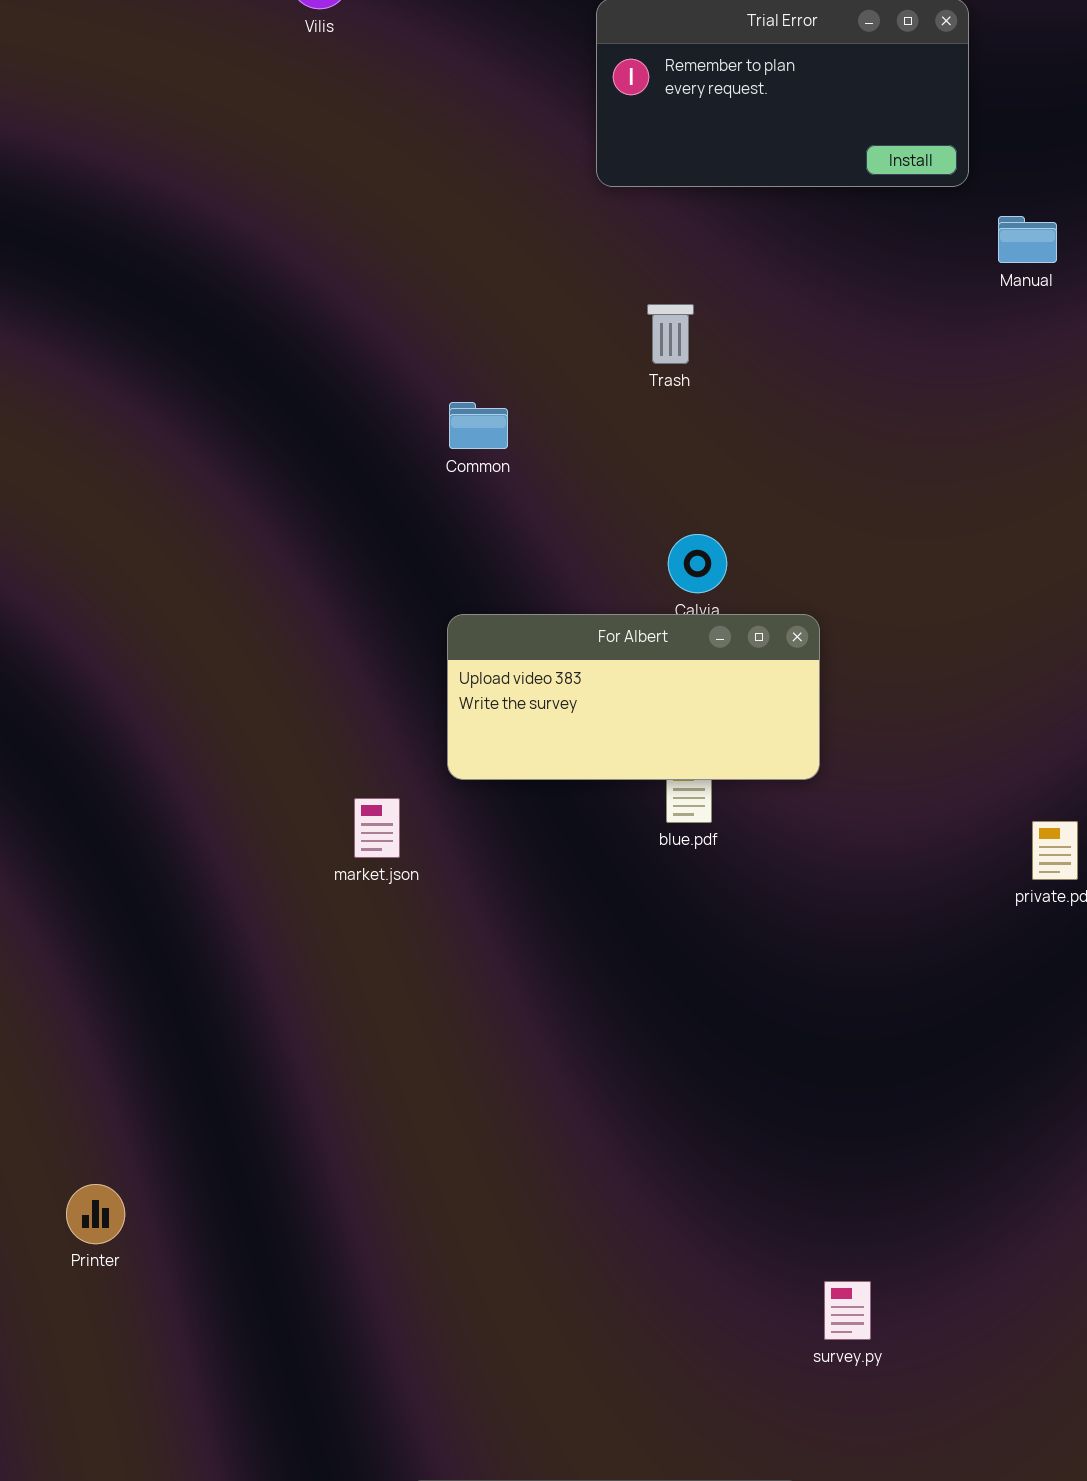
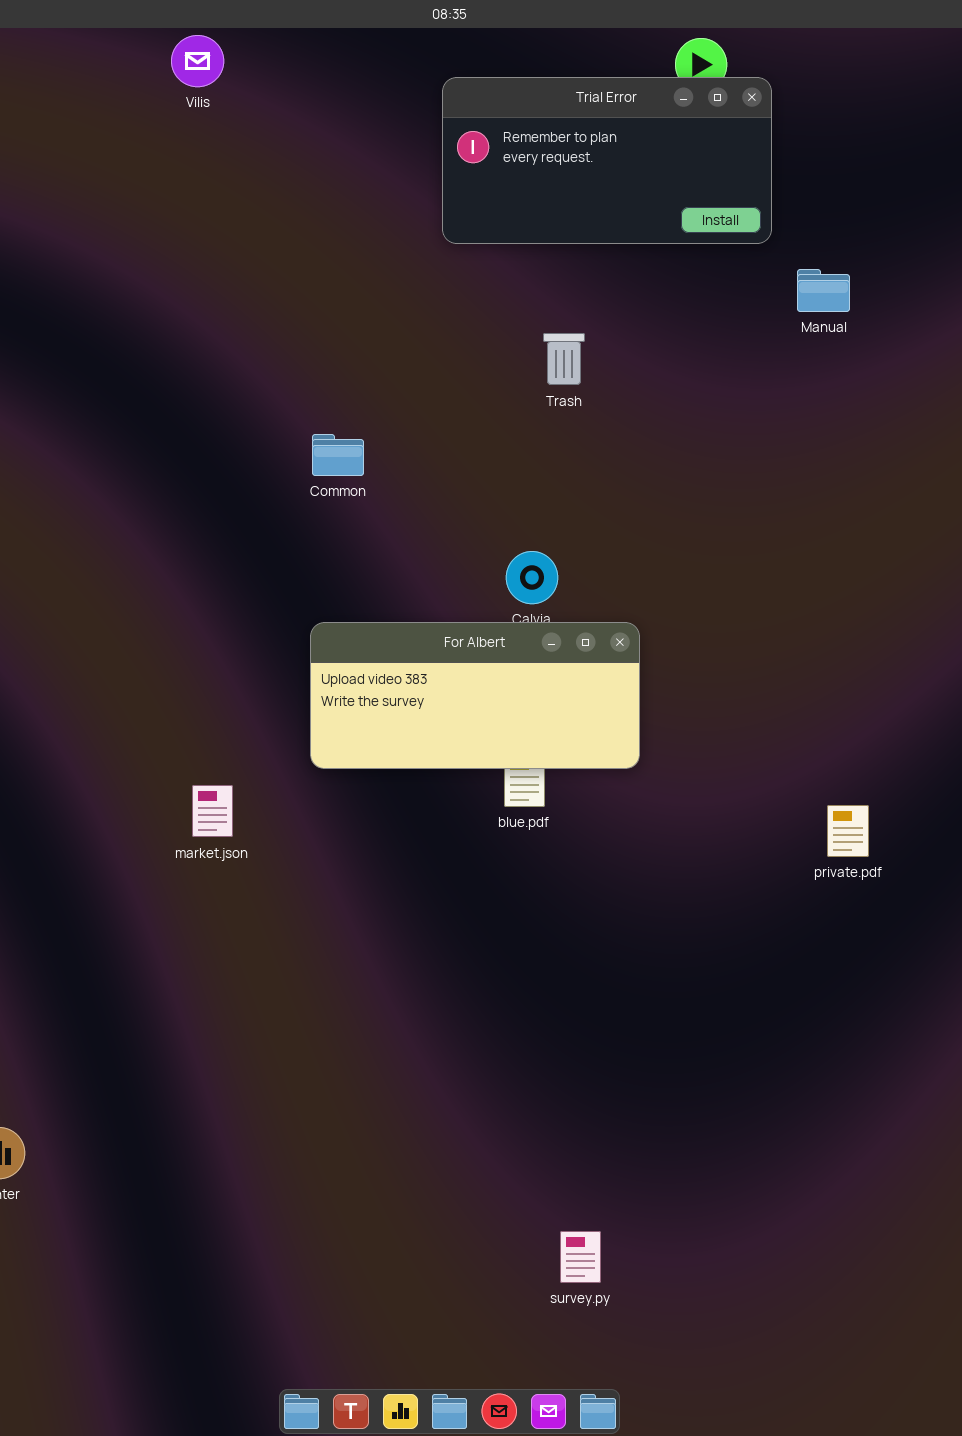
Trash: [647,304,694,364] -> [543,333,585,385], moved
market.json: [354,798,400,858] -> [192,785,233,837], moved
survey.py: [824,1281,871,1340] -> [560,1231,601,1283], moved

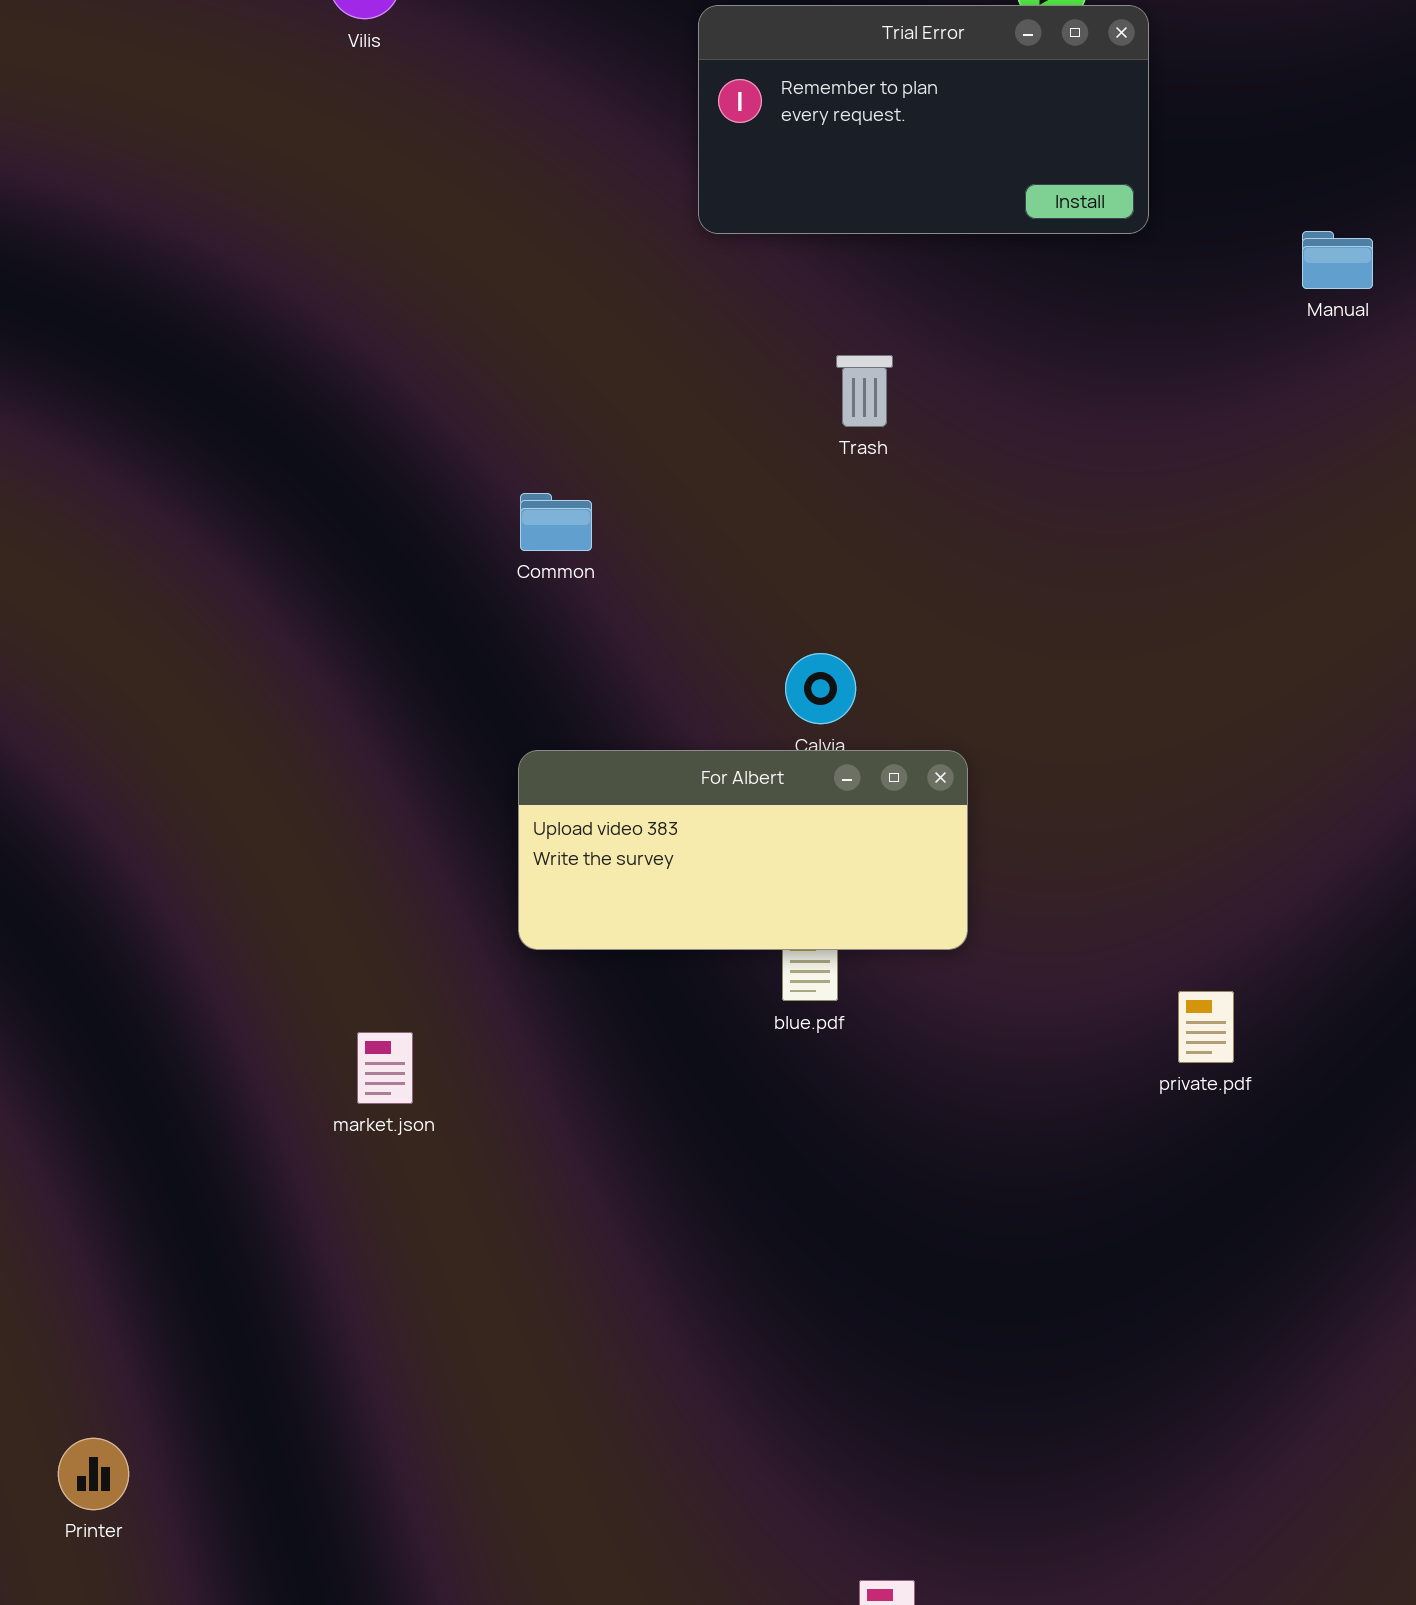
Manual: [797,269,850,312] -> [1302,231,1373,289], moved
market.json: [192,785,233,837] -> [357,1032,413,1104], moved
private.pdf: [827,805,869,857] -> [1178,991,1234,1063], moved

